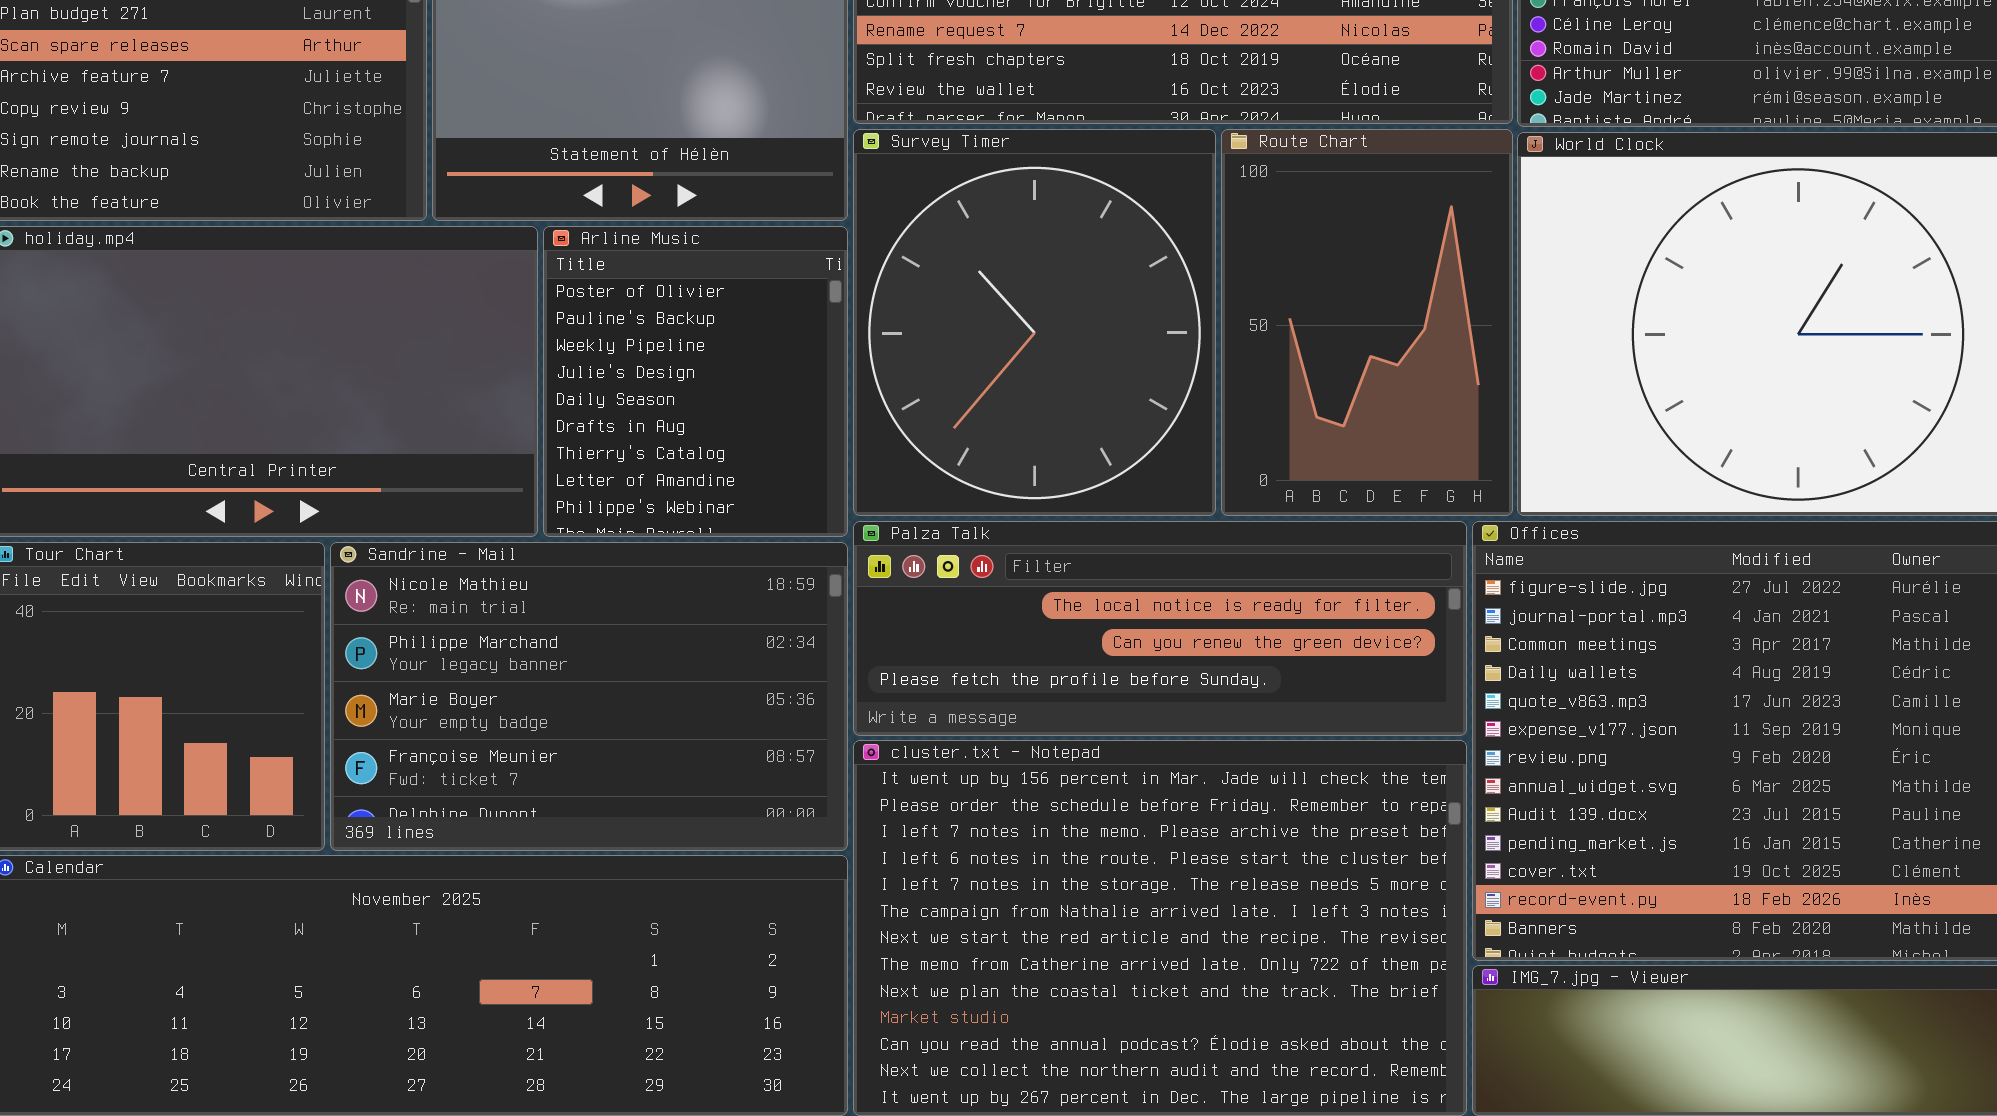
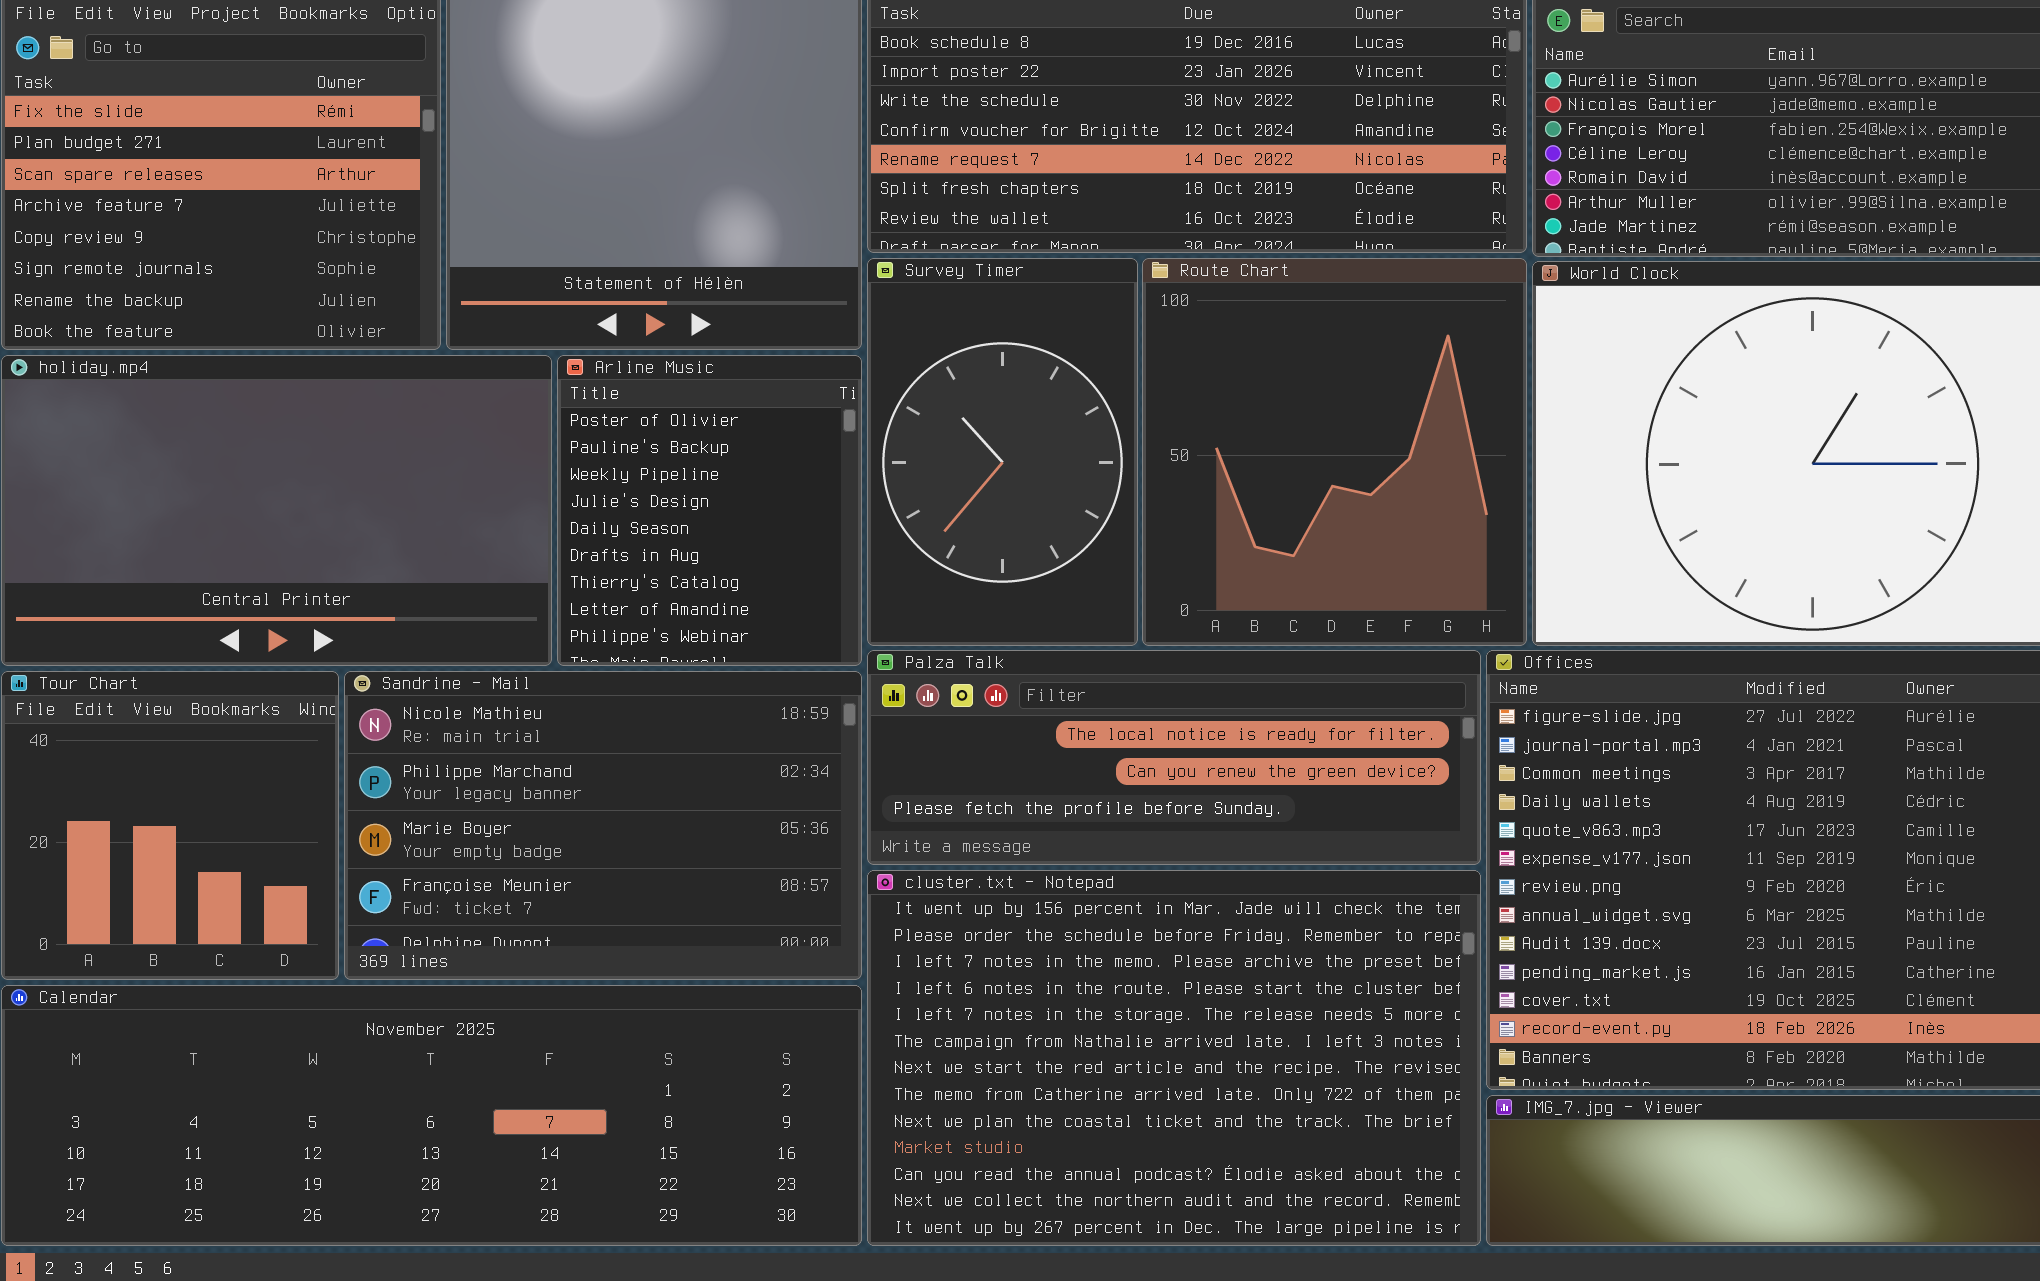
Survey Timer: [853,129,1216,516] -> [867,258,1138,646], resized
Route Chart: [1221,129,1513,516] -> [1142,258,1527,646], resized

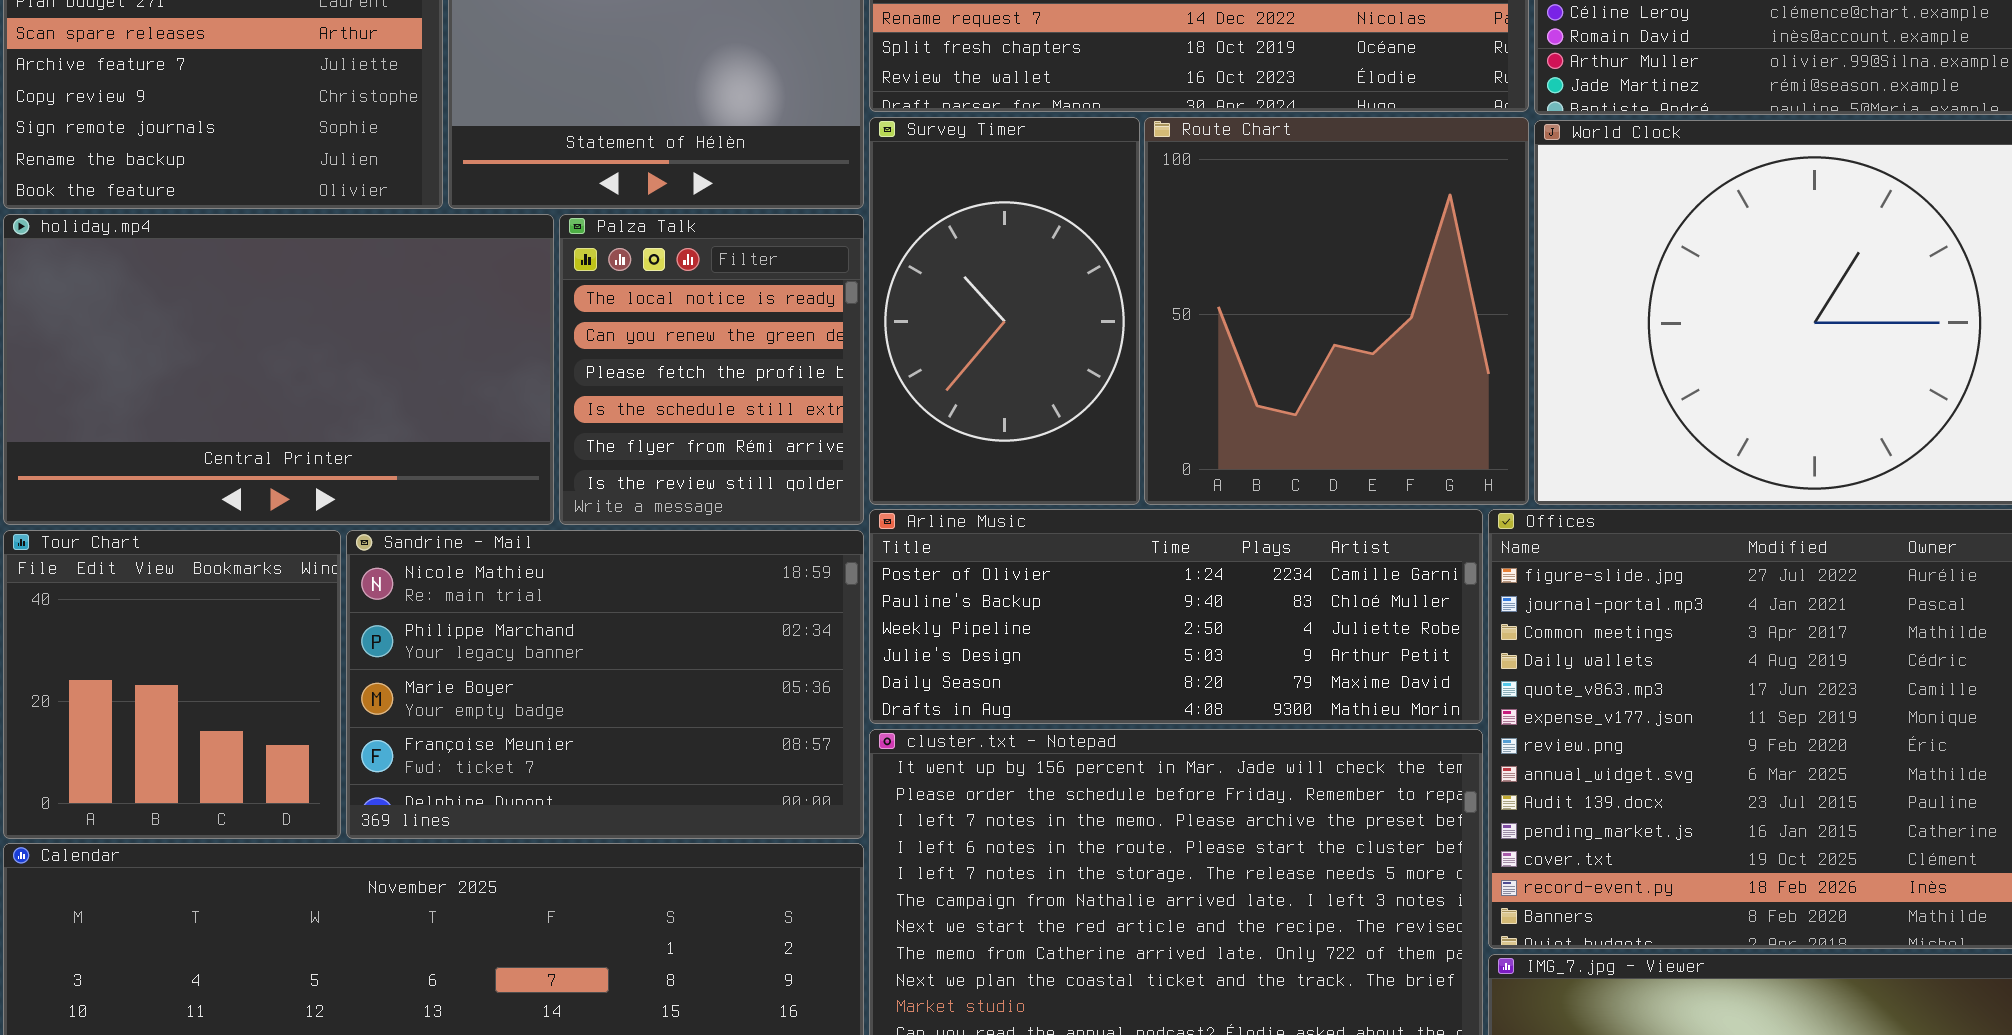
Arline Music: [557,355,862,666] -> [869,509,1483,724], moved, resized
Palza Talk: [867,650,1481,865] -> [559,214,864,525], moved, resized

